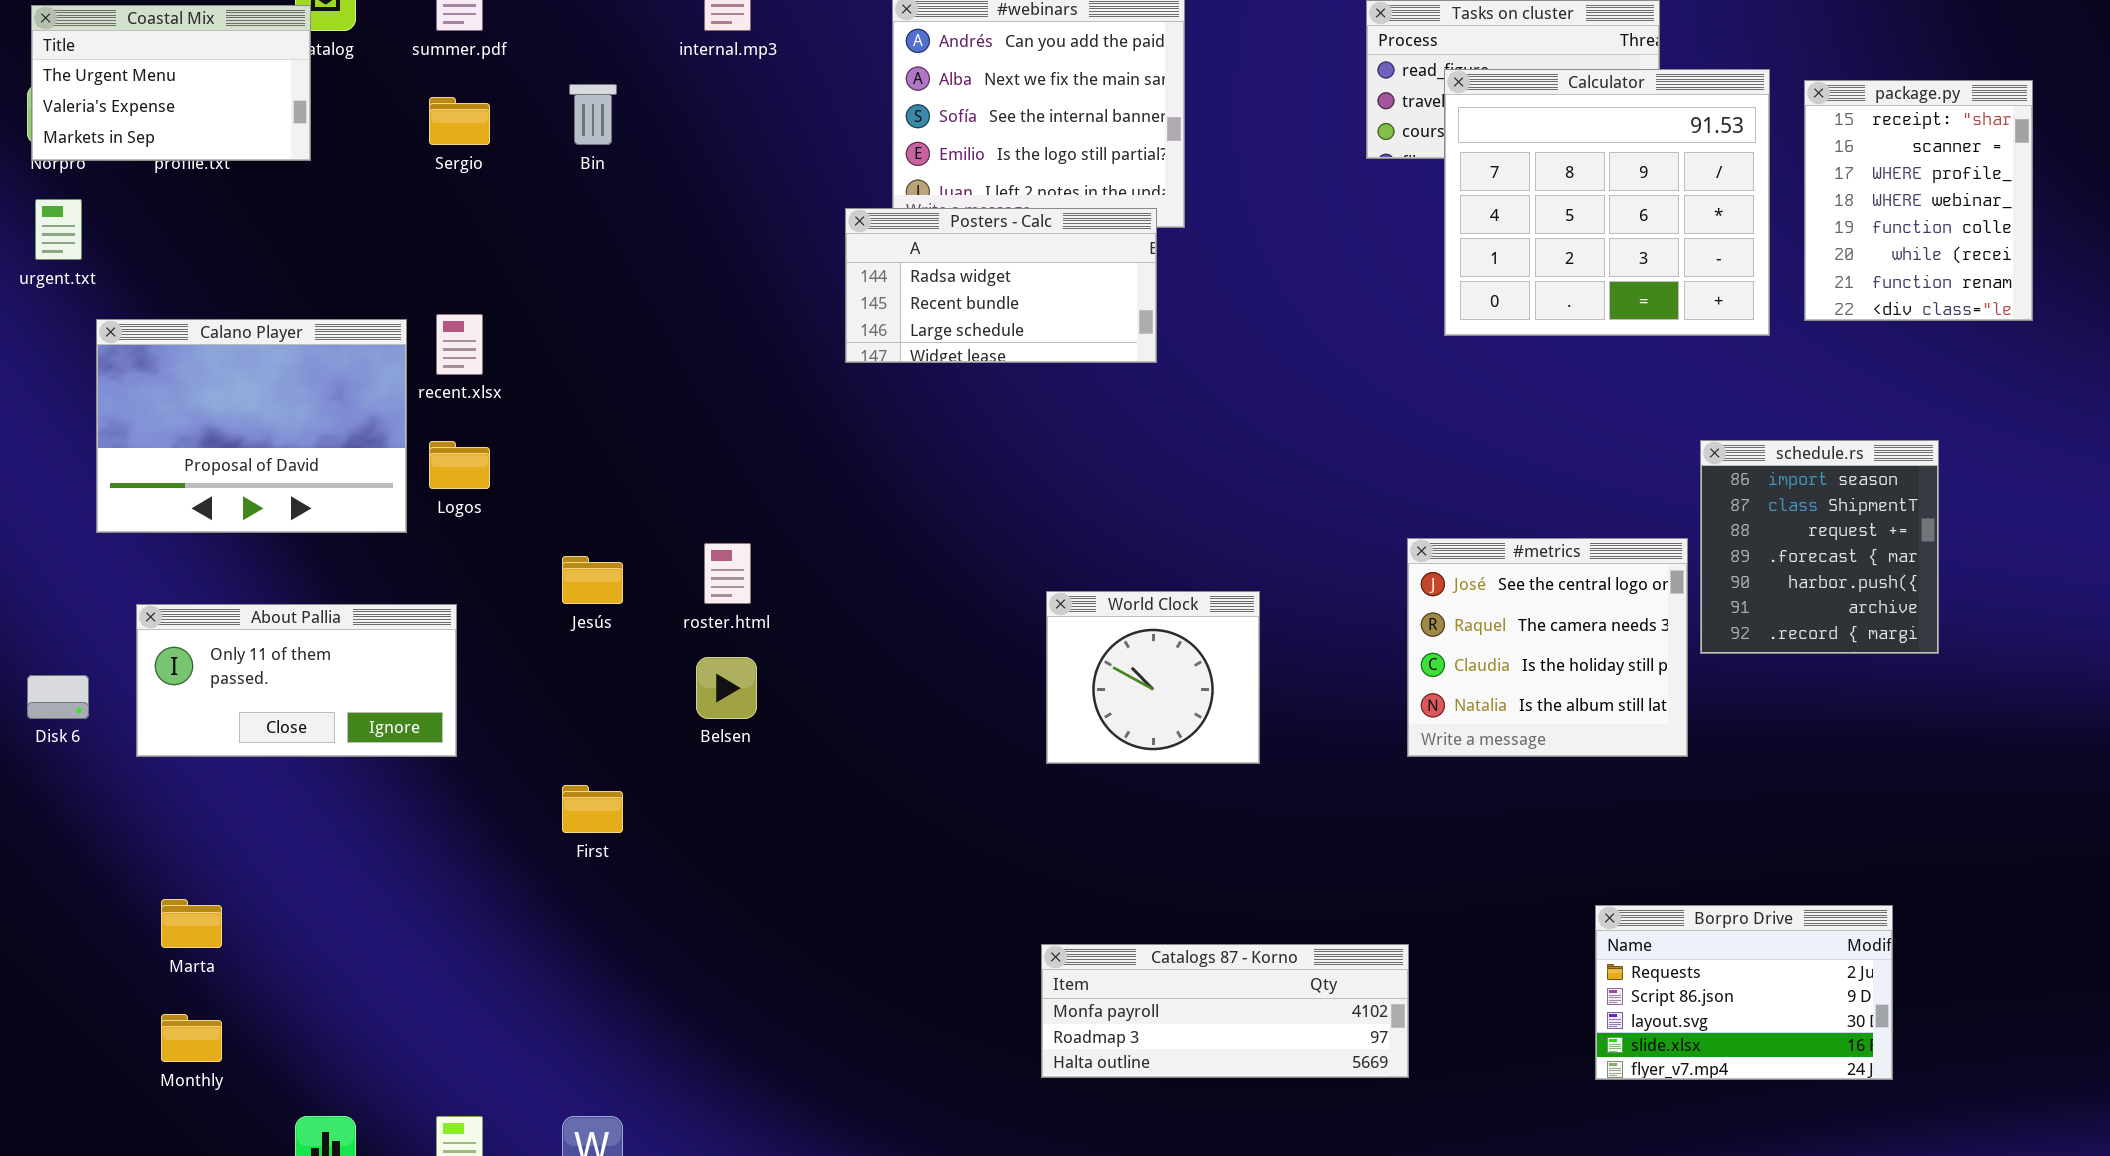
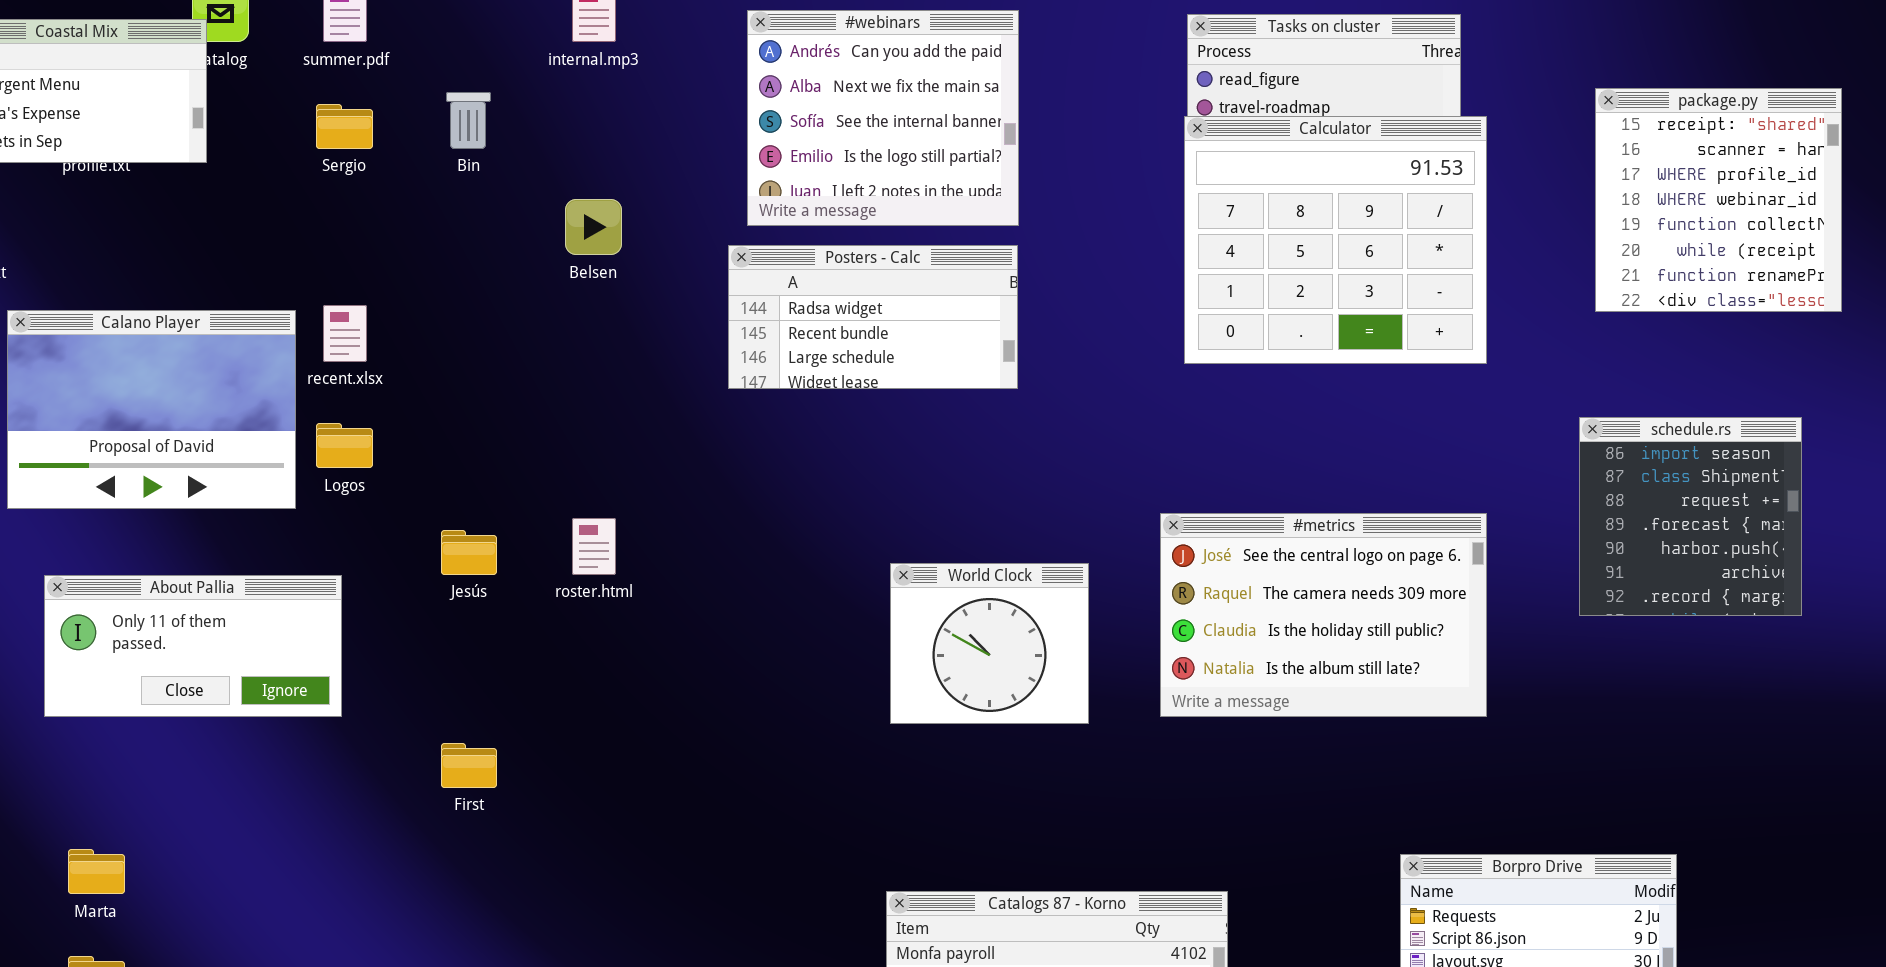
Calculator: [1444,69,1770,336] -> [1184,116,1487,364], moved
package.py: [1804,80,2033,321] -> [1595,88,1842,312], resized
Posters - Calc: [845,208,1157,363] -> [728,245,1018,389], moved
schedule.rs: [1700,440,1939,654] -> [1579,417,1802,616], moved
#metrics: [1407,538,1688,757] -> [1160,513,1487,717], resized
Belsen: [696,657,757,719] -> [565,199,622,255], moved

